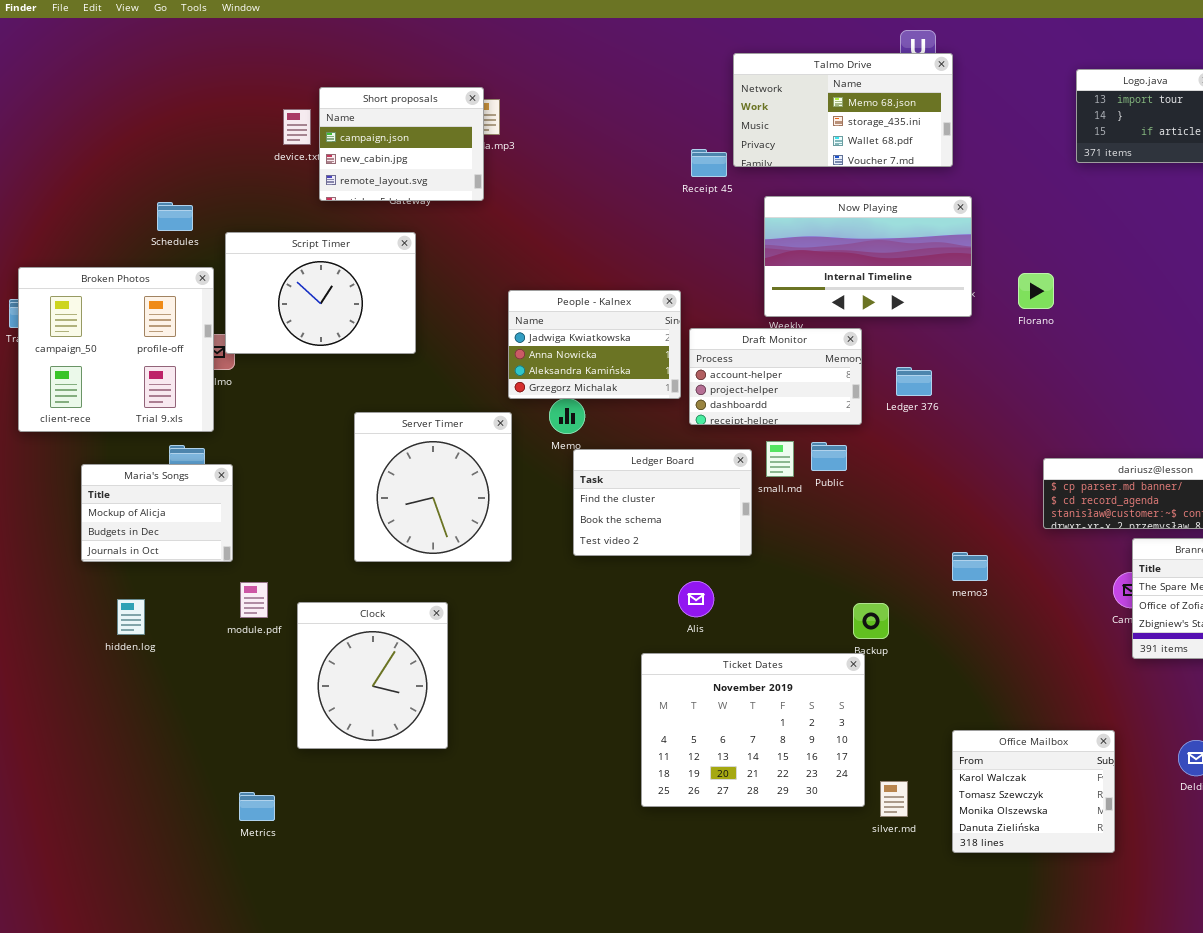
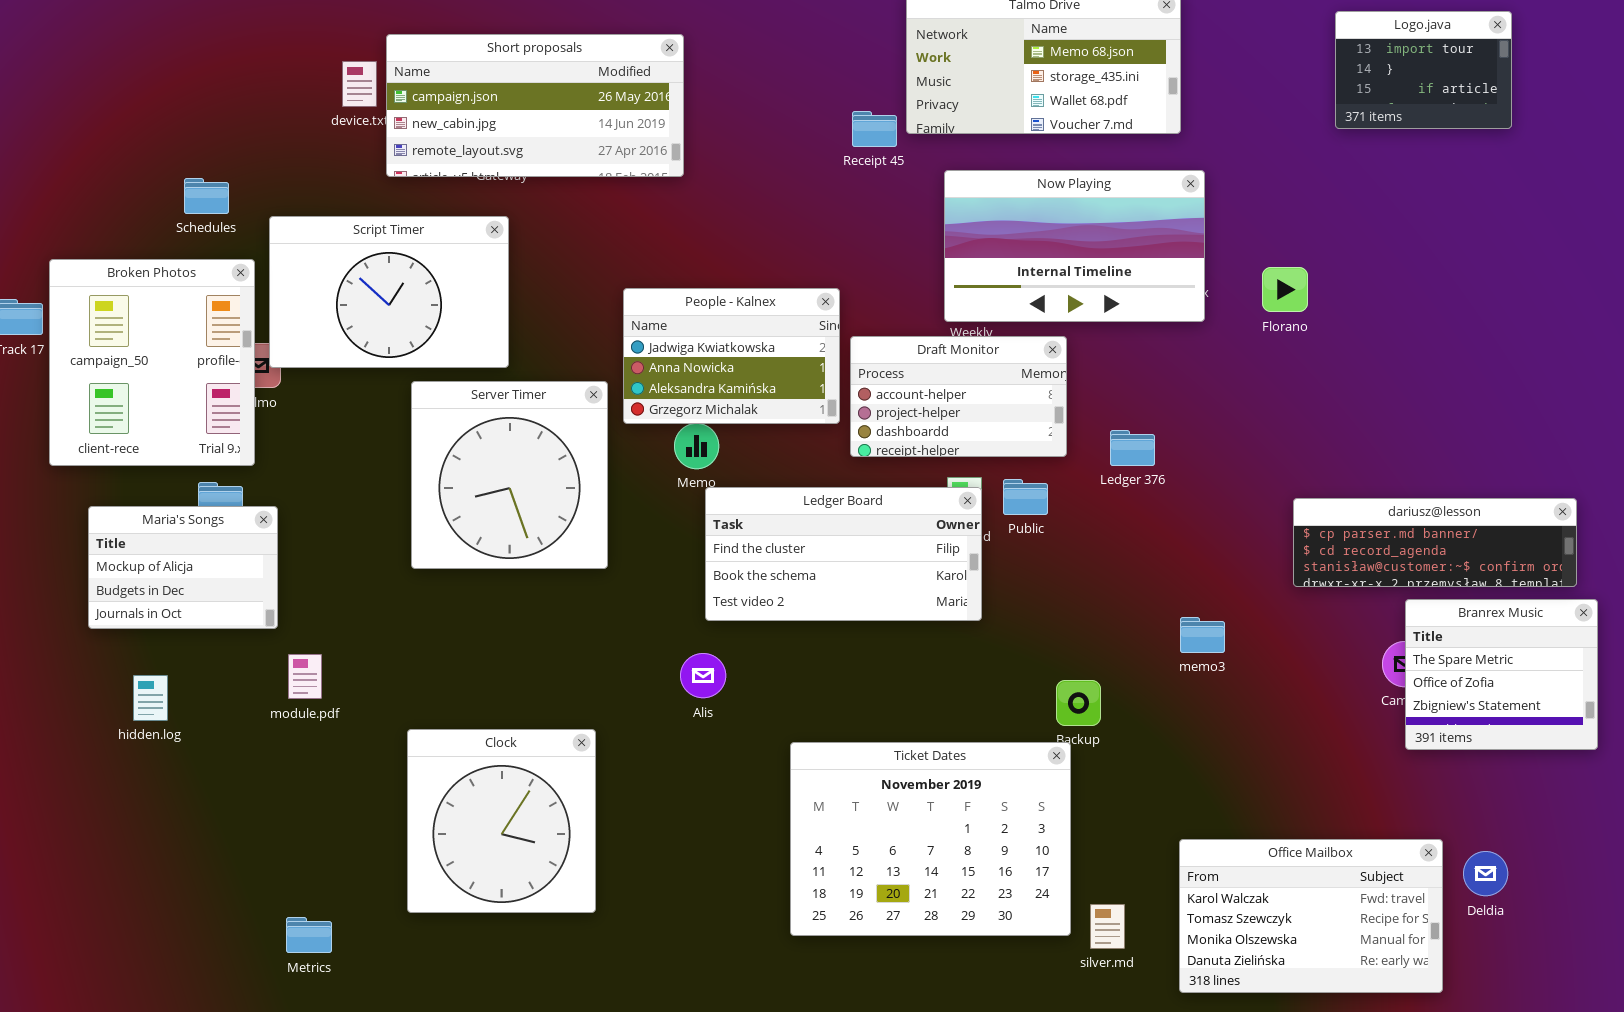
Short proposals: [319,87,484,201] -> [386,34,684,177], resized
Broken Photos: [18,267,214,432] -> [49,259,255,466], resized
Ledger 376: [896,367,932,396] -> [1110,430,1155,466], moved
Server Timer: [354,412,512,562] -> [411,381,608,569], moved
Ledger Board: [573,449,752,556] -> [705,487,982,621], resized
Alis: [678,581,714,617] -> [680,653,726,698], moved
Clock: [297,602,448,749] -> [407,729,596,913], moved
Office Mailbox: [952,730,1115,853] -> [1179,839,1443,993], resized

